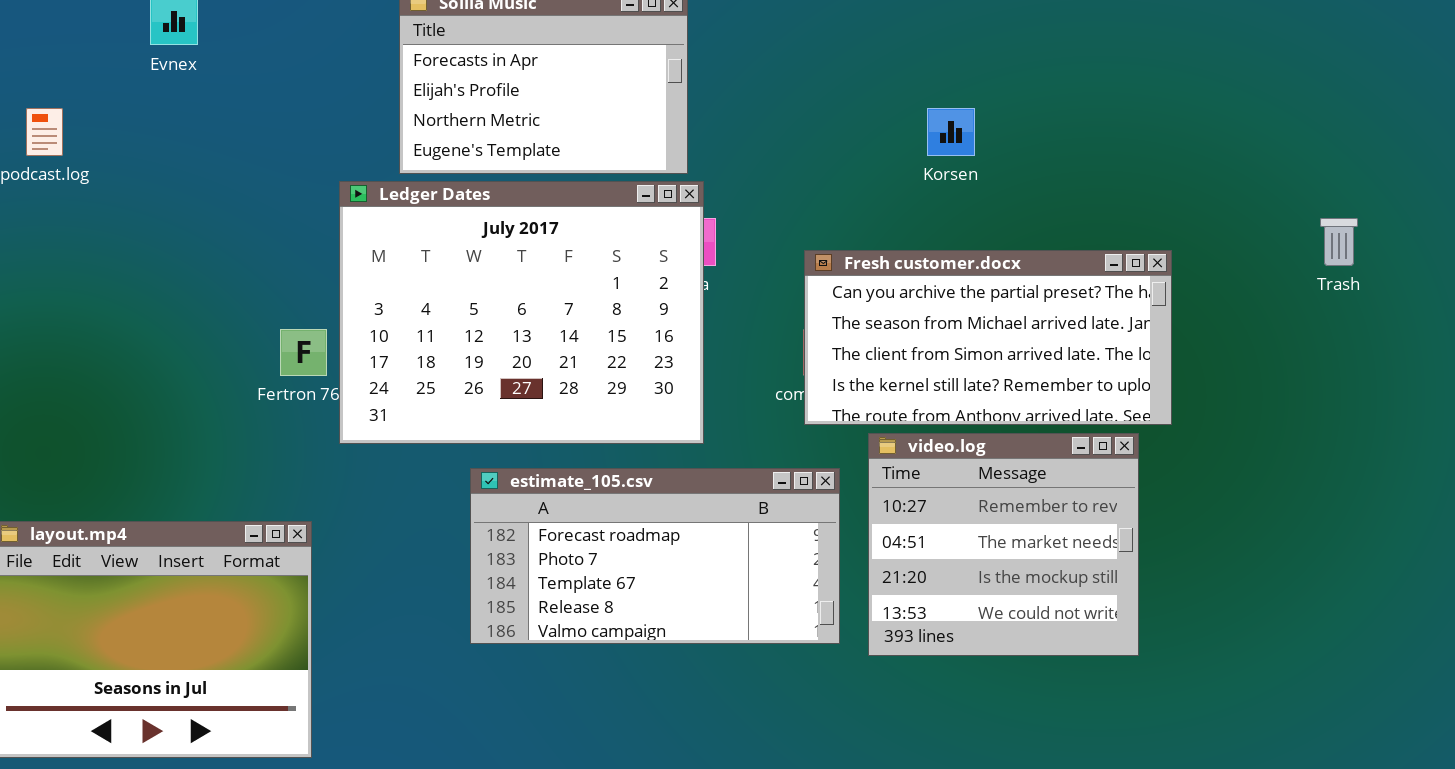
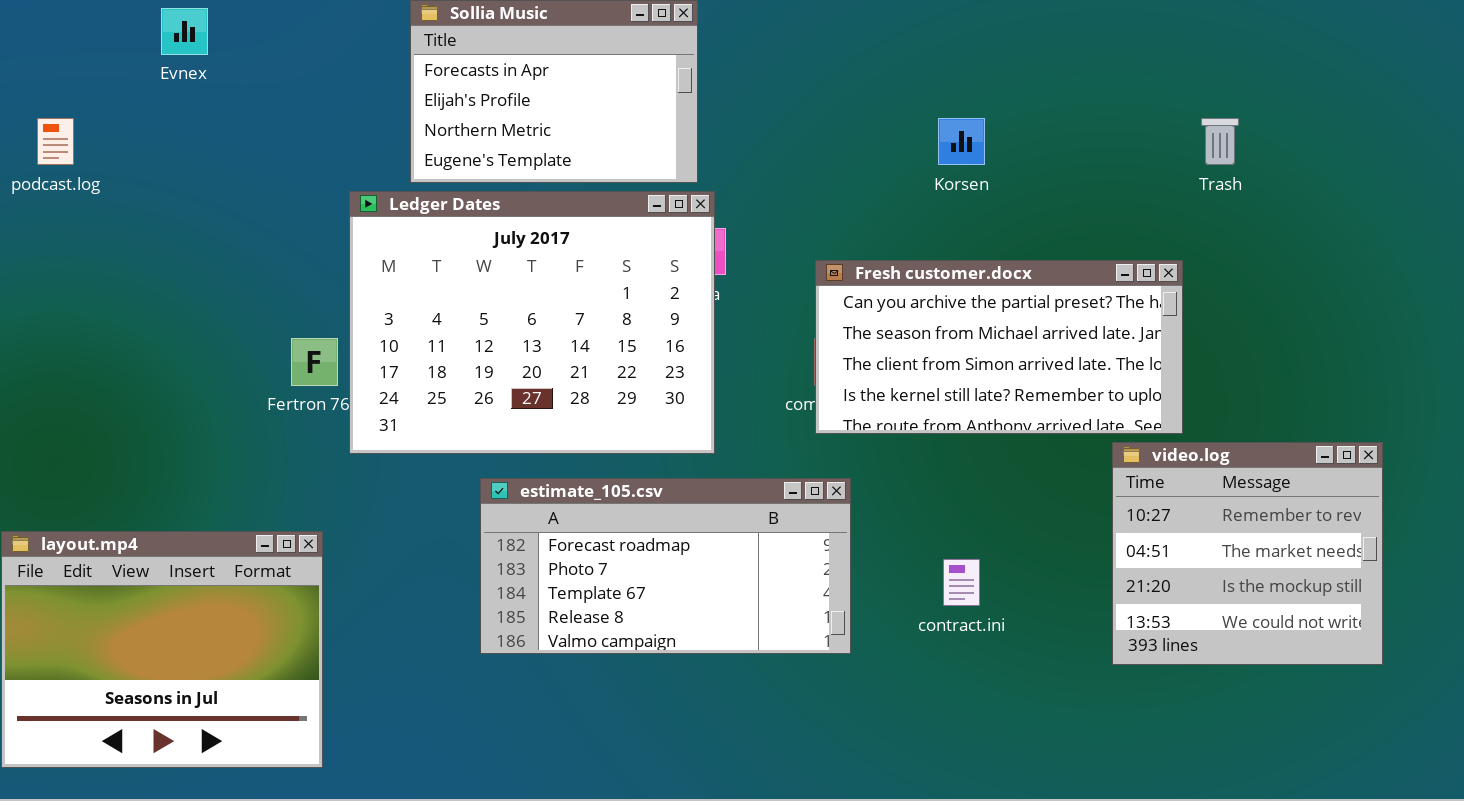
Trash: [1320,218,1358,266] -> [1201,118,1239,165], moved
video.log: [868,433,1139,656] -> [1112,442,1383,665], moved

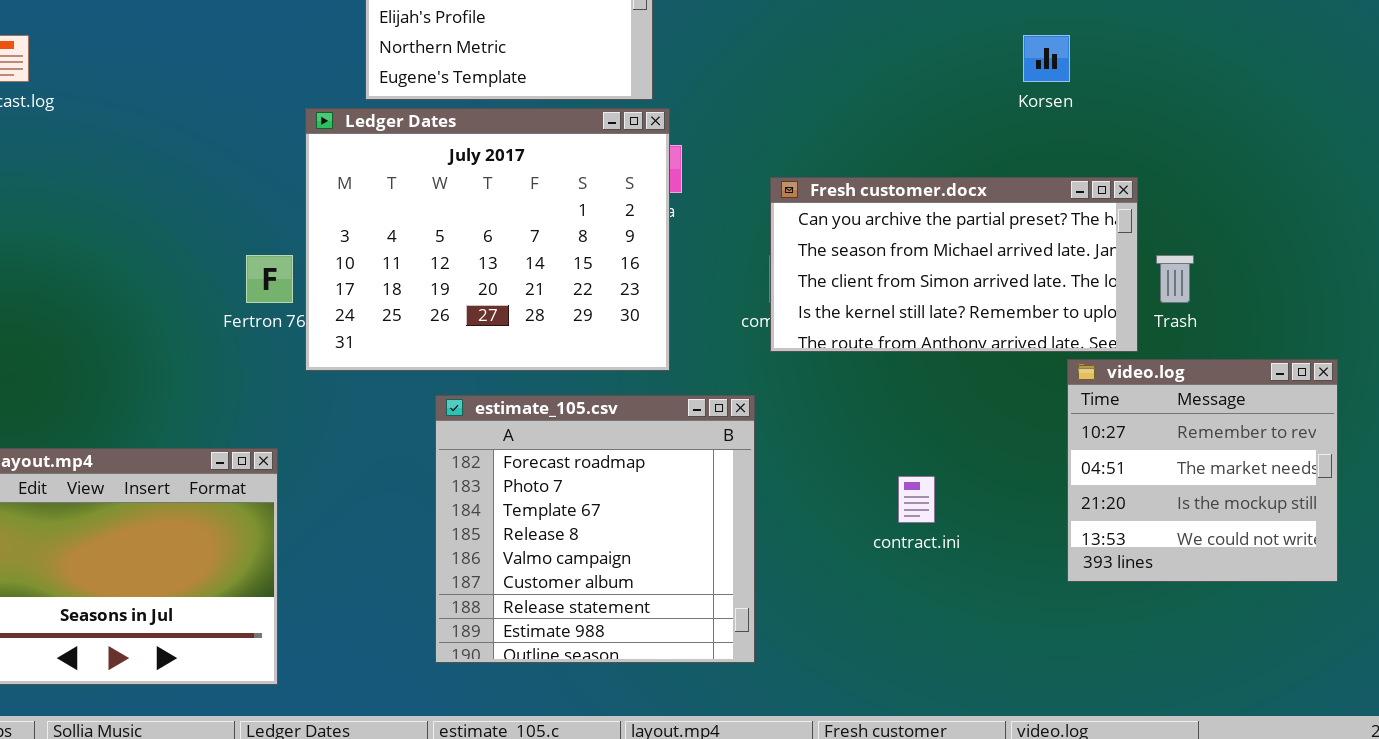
Korsen: [938,118,985,165] -> [1023,35,1070,82], moved
Trash: [1201,118,1239,165] -> [1156,255,1194,303], moved
estimate_105.csv: [480,478,851,654] -> [435,395,755,663], resized

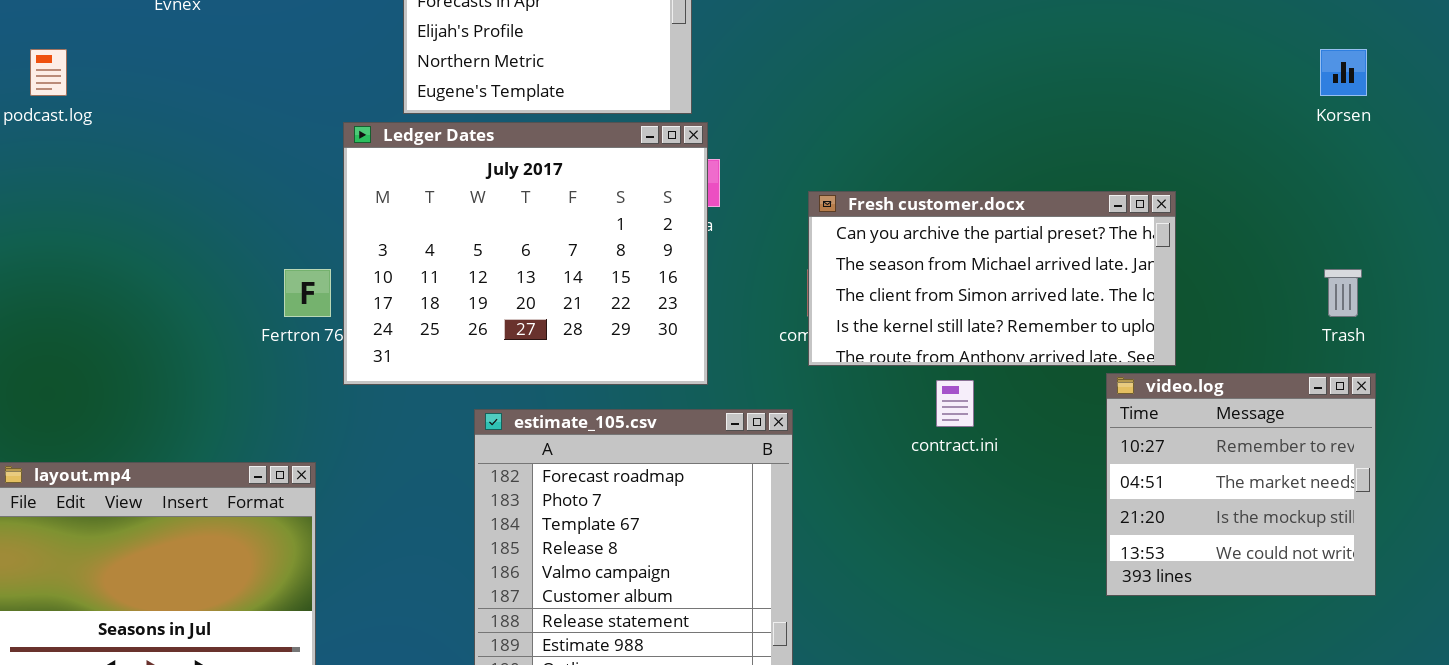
Korsen: [1023,35,1070,82] -> [1320,49,1367,96], moved
Trash: [1156,255,1194,303] -> [1324,269,1362,317], moved
contract.ini: [898,476,935,523] -> [936,380,974,427], moved

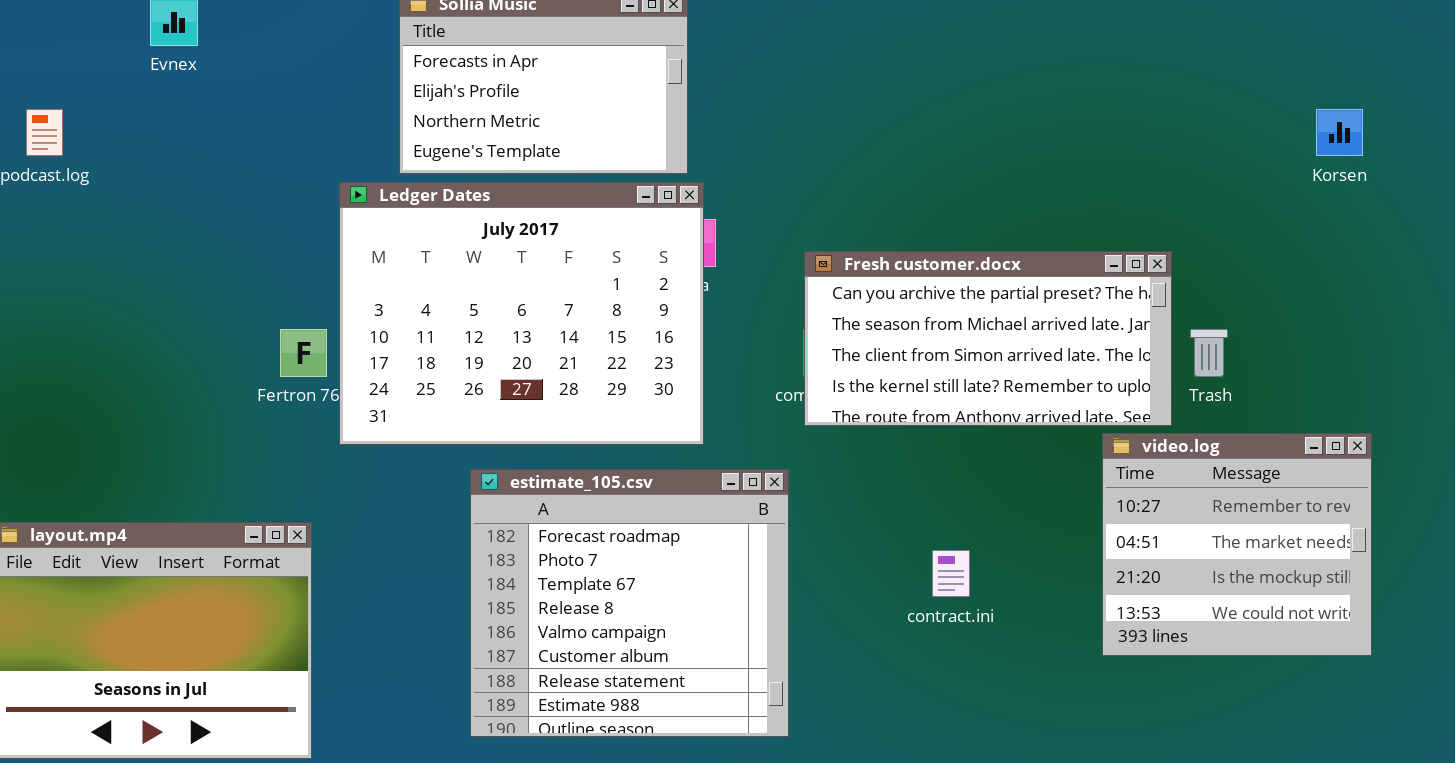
Trash: [1324,269,1362,317] -> [1190,329,1228,377], moved
contract.ini: [936,380,974,427] -> [932,550,970,597], moved

